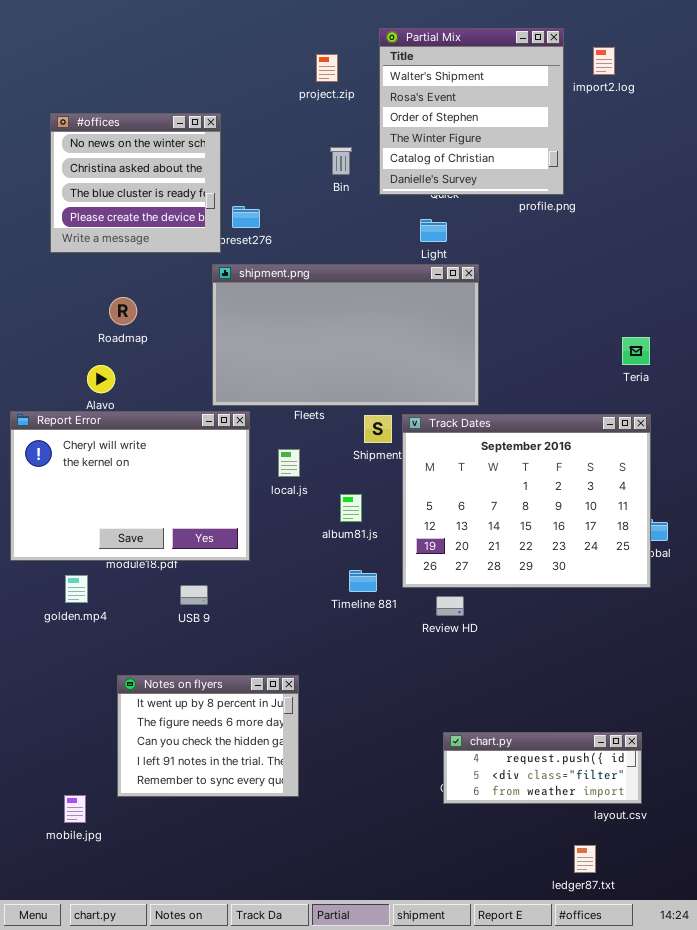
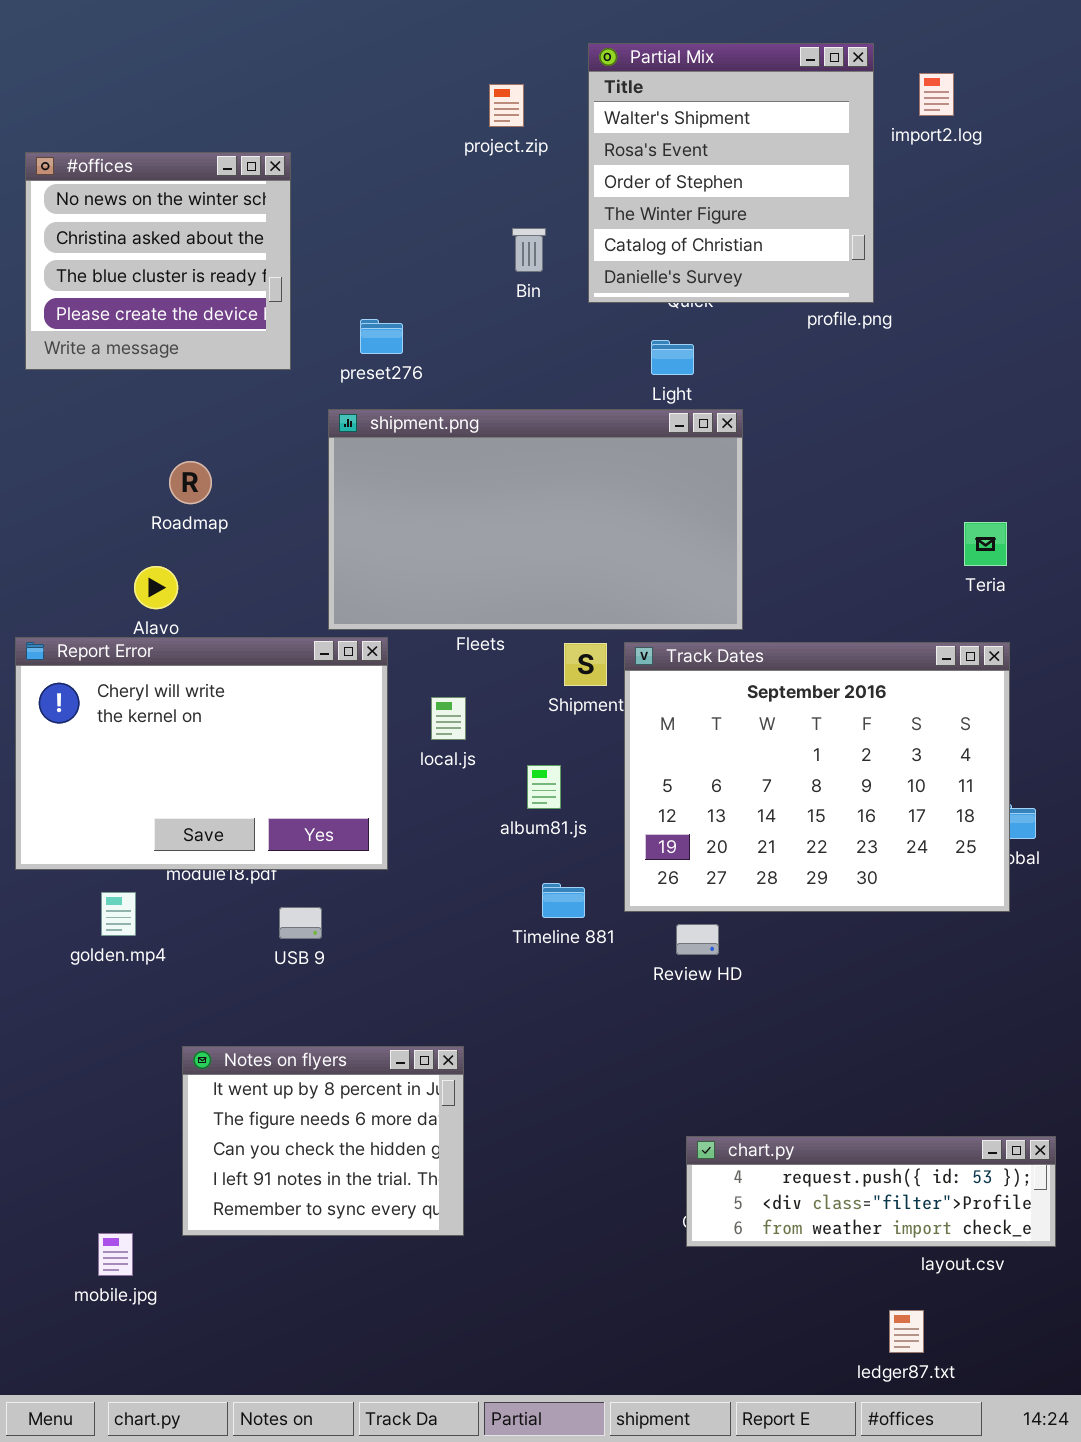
#offices: [50,113,221,253] -> [25,152,291,370], moved
chart.py: [443,732,642,804] -> [686,1136,1056,1247], resized

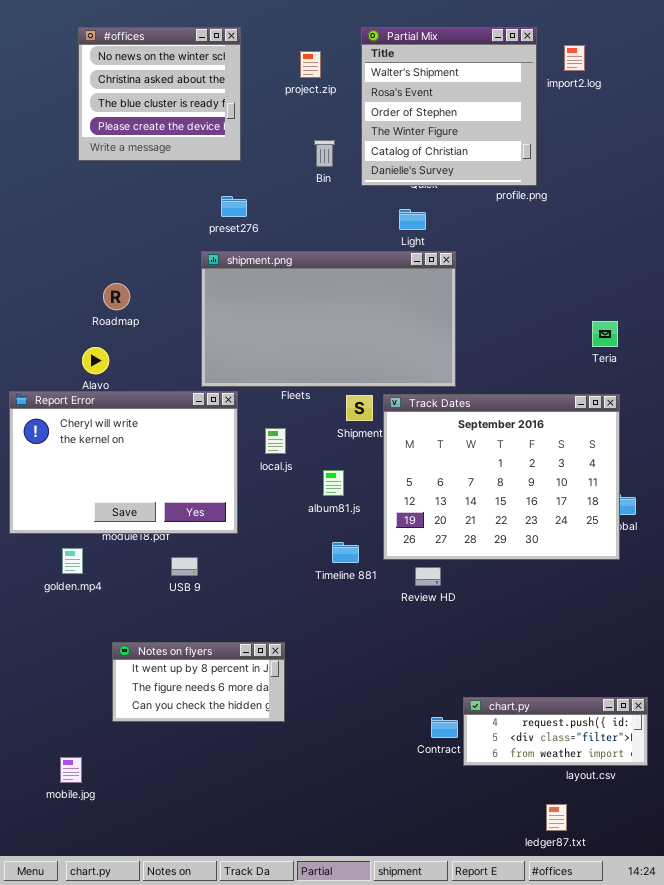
#offices: [25,152,291,370] -> [78,27,241,161], moved
Notes on flyers: [182,1046,464,1236] -> [112,642,285,722], resized
chart.py: [686,1136,1056,1247] -> [463,697,648,766], resized

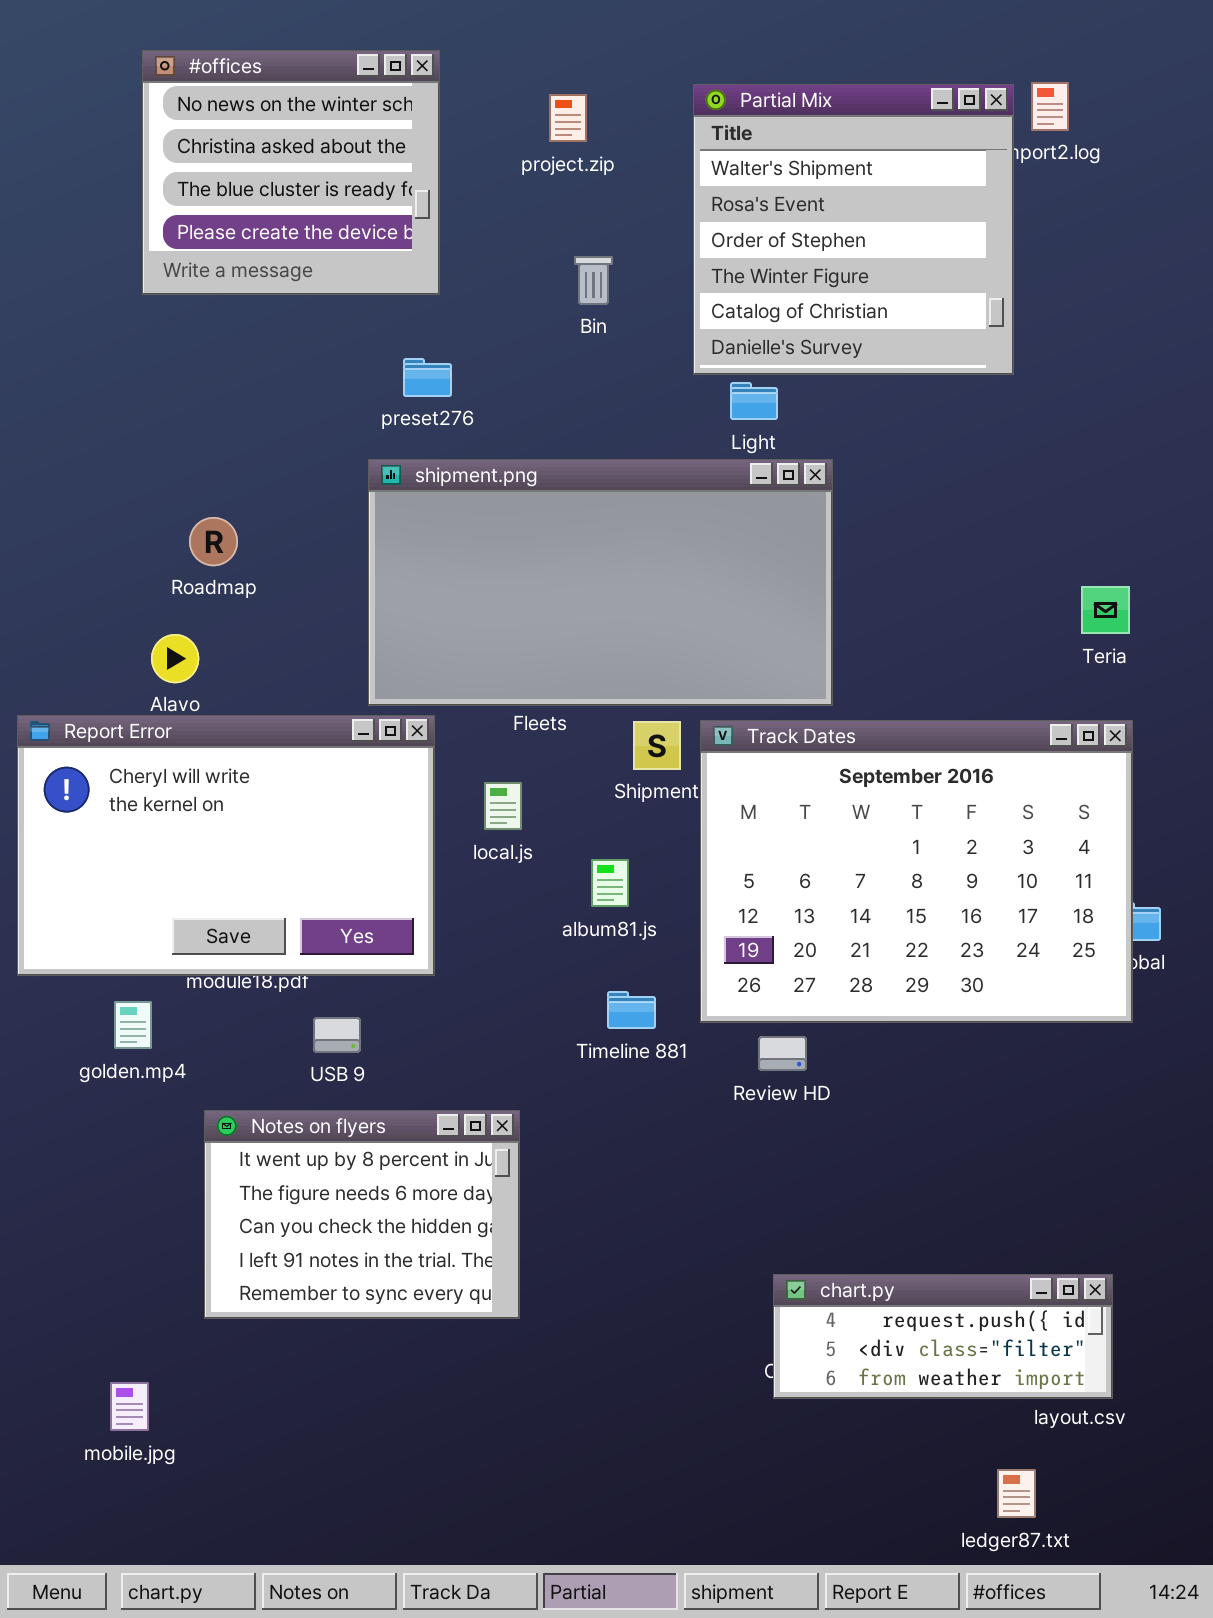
Partial Mix: [361,27,537,186] -> [693,84,1014,375], moved
Notes on flyers: [112,642,285,722] -> [204,1110,520,1319], resized
chart.py: [463,697,648,766] -> [773,1274,1113,1399], moved

